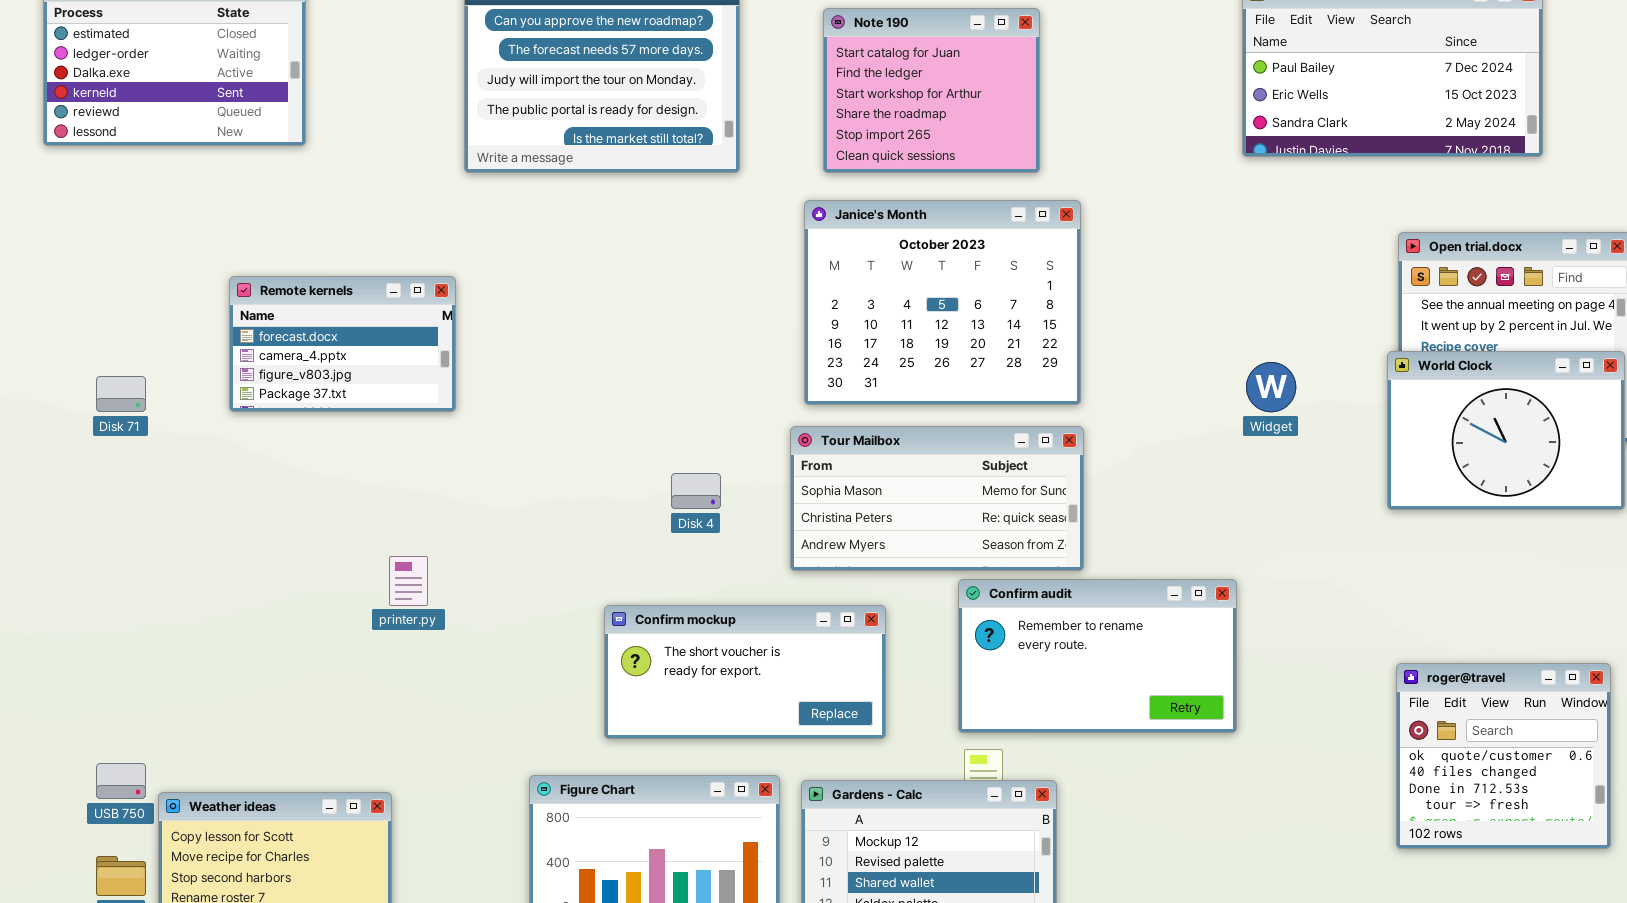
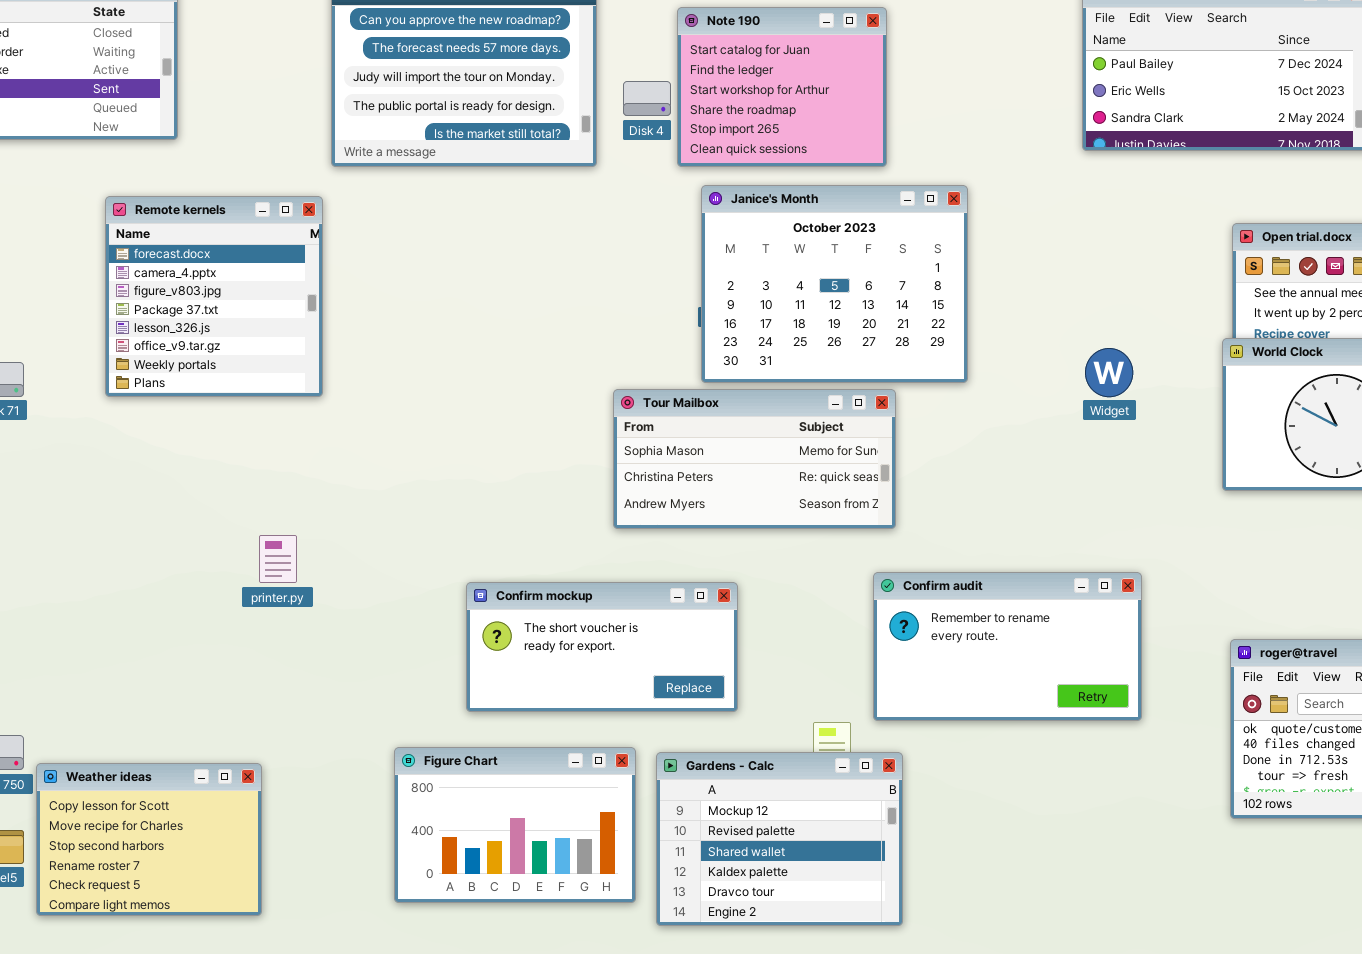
Janice's Month: [804,200,1081,405] -> [701,185,968,383], moved
Remote kernels: [229,276,456,412] -> [105,196,323,397], resized
Tour Mailbox: [790,426,1084,571] -> [613,389,896,529], moved
Disk 4: [671,473,721,509] -> [623,81,671,116], moved
Confirm audit: [958,579,1237,733] -> [873,572,1142,721], moved

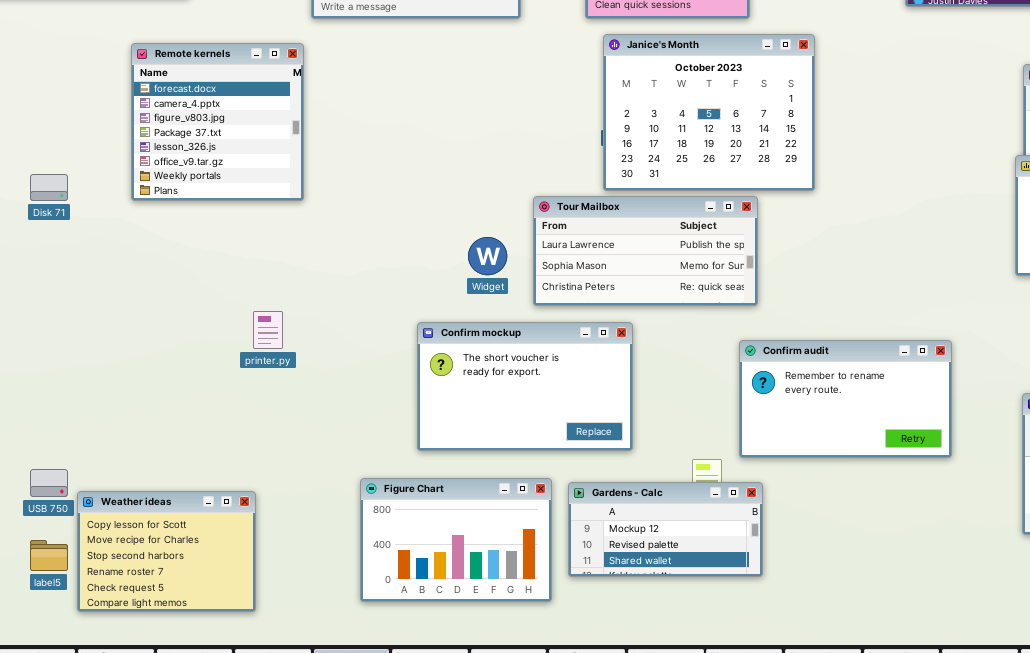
Widget: [1085,348,1133,397] -> [468,237,507,275], moved
Tour Mailbox: [613,389,896,529] -> [533,196,758,306], scrolled up 1 row
Confirm mockup: [466,582,738,712] -> [417,322,633,451], resized
Gardens - Calc: [656,752,903,926] -> [568,482,763,577], resized

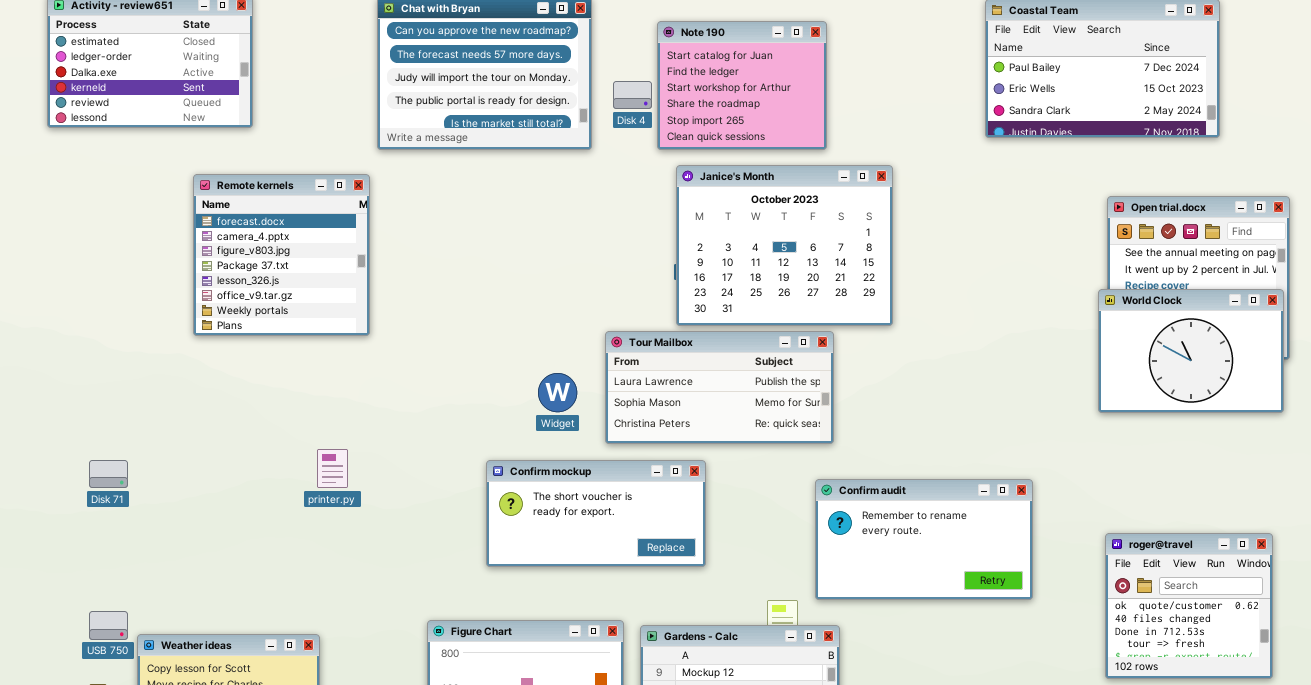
Disk 71: [30,174,68,201] -> [89,460,128,488], moved
Confirm mockup: [417,322,633,451] -> [486,460,706,567], resized

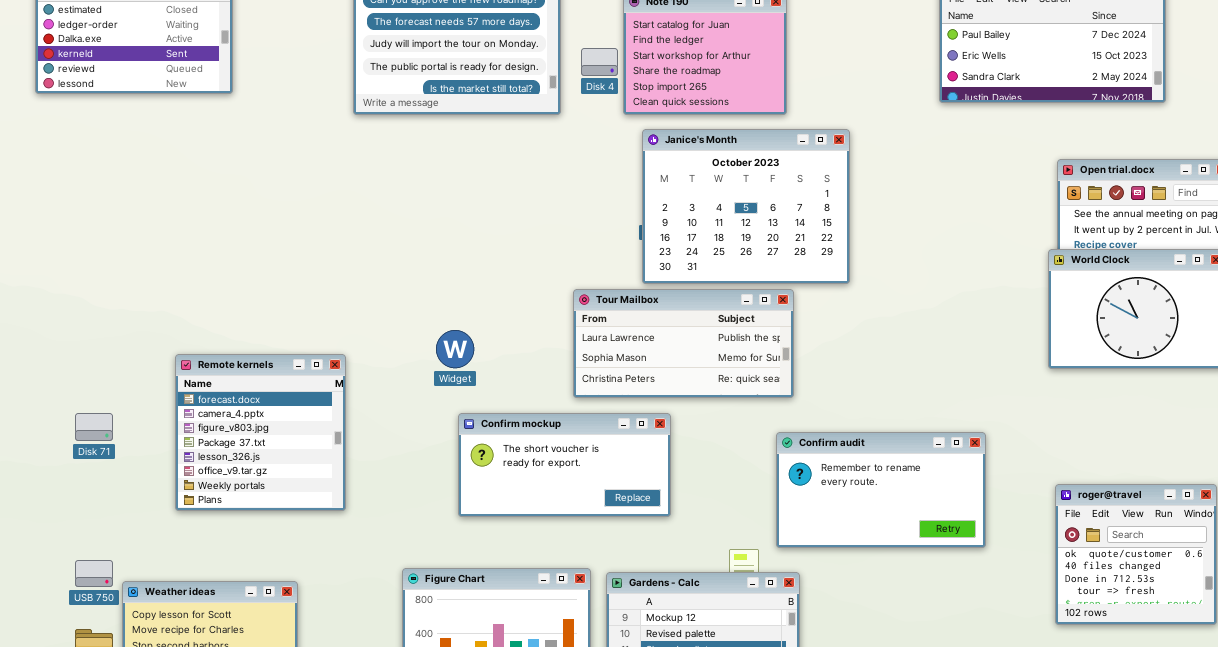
Remote kernels: [193,174,370,336] -> [175,354,346,511], moved
Widget: [538,373,577,412] -> [436,330,474,368], moved

